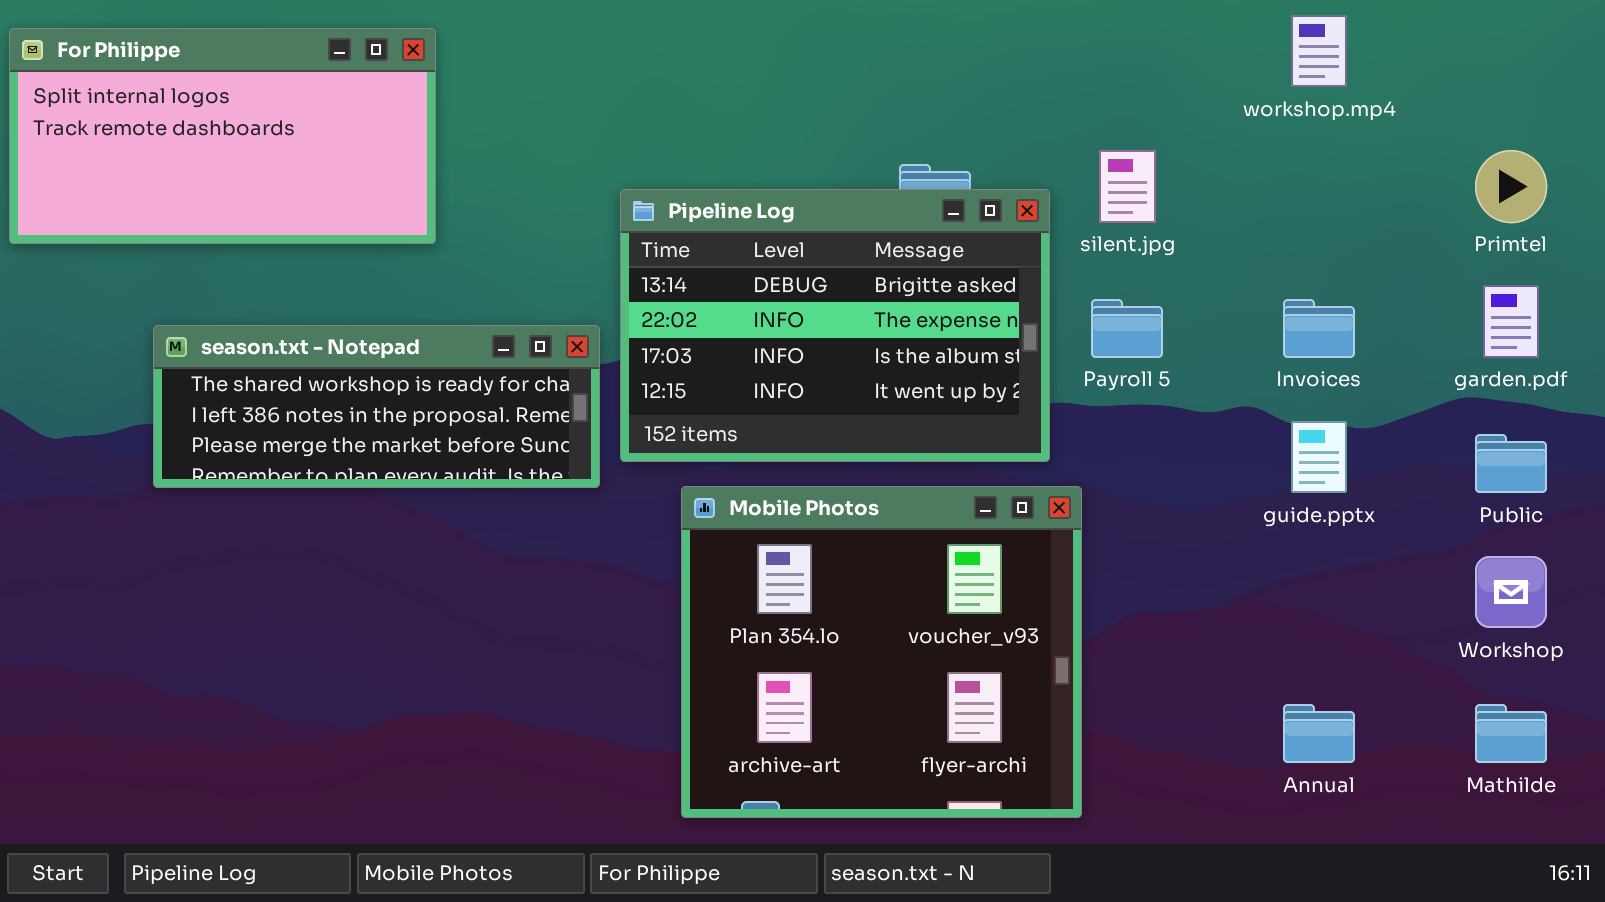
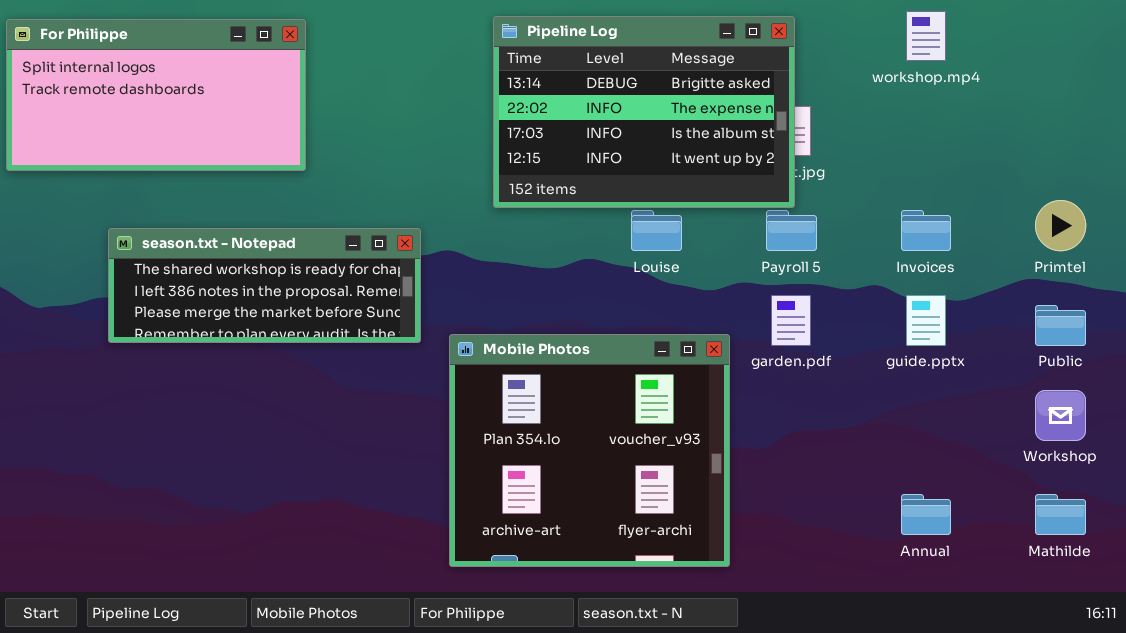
Primtel: [1475,150,1547,223] -> [1035,200,1086,251], moved
Pipeline Log: [620,189,1050,462] -> [493,16,795,208], moved
garden.pdf: [1483,285,1539,358] -> [771,295,811,346], moved
Mobile Photos: [681,486,1082,818] -> [449,334,730,567], moved

